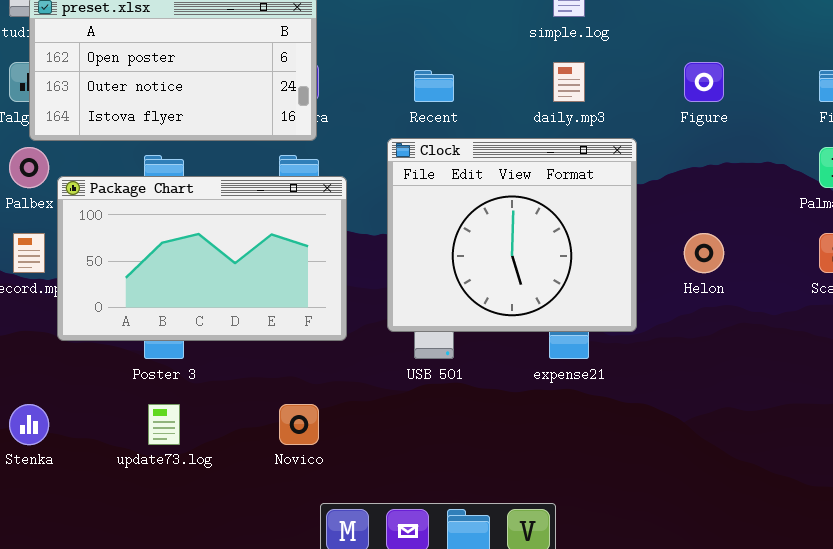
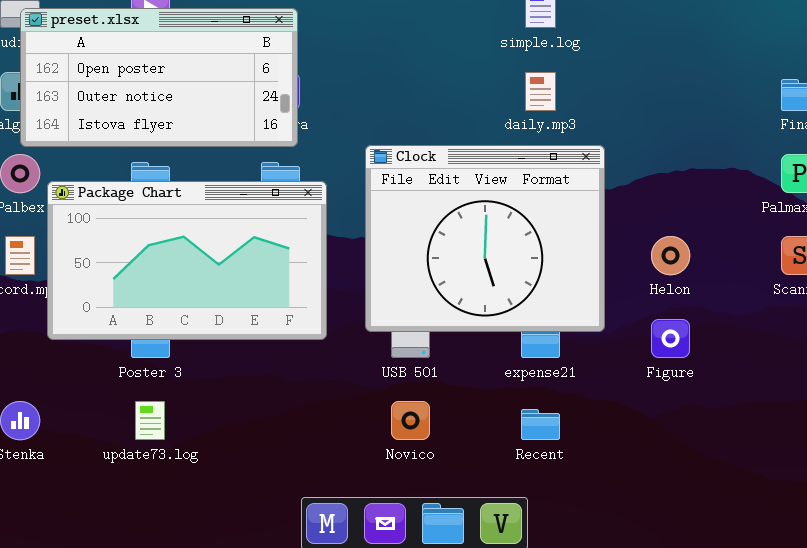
Figure: [684,62,724,102] -> [651,319,690,358], moved
Recent: [414,70,454,102] -> [521,409,560,440], moved
Novico: [279,404,319,445] -> [391,401,430,440], moved

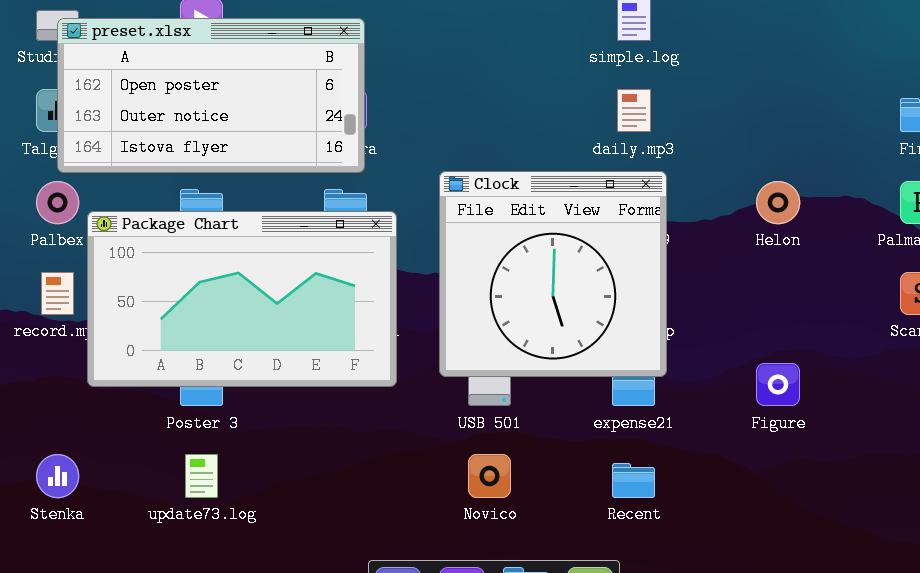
Clock: [365,145,605,332] -> [439,171,667,377], resized
Helon: [651,236,690,275] -> [756,181,800,224], moved

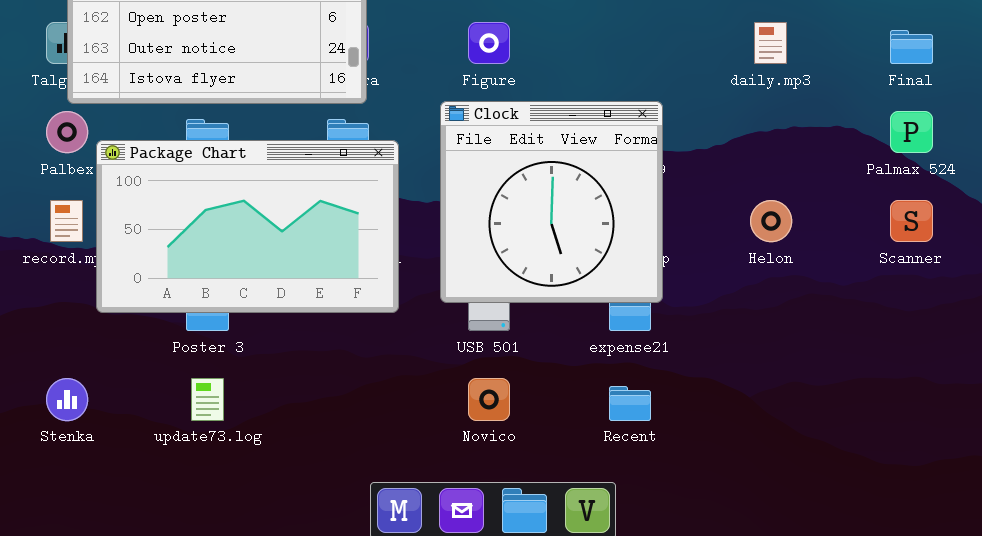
daily.mp3: [617,89,651,132] -> [754,22,787,64], moved
Helon: [756,181,800,224] -> [750,200,792,242], moved
Figure: [756,363,800,406] -> [468,22,510,64], moved

